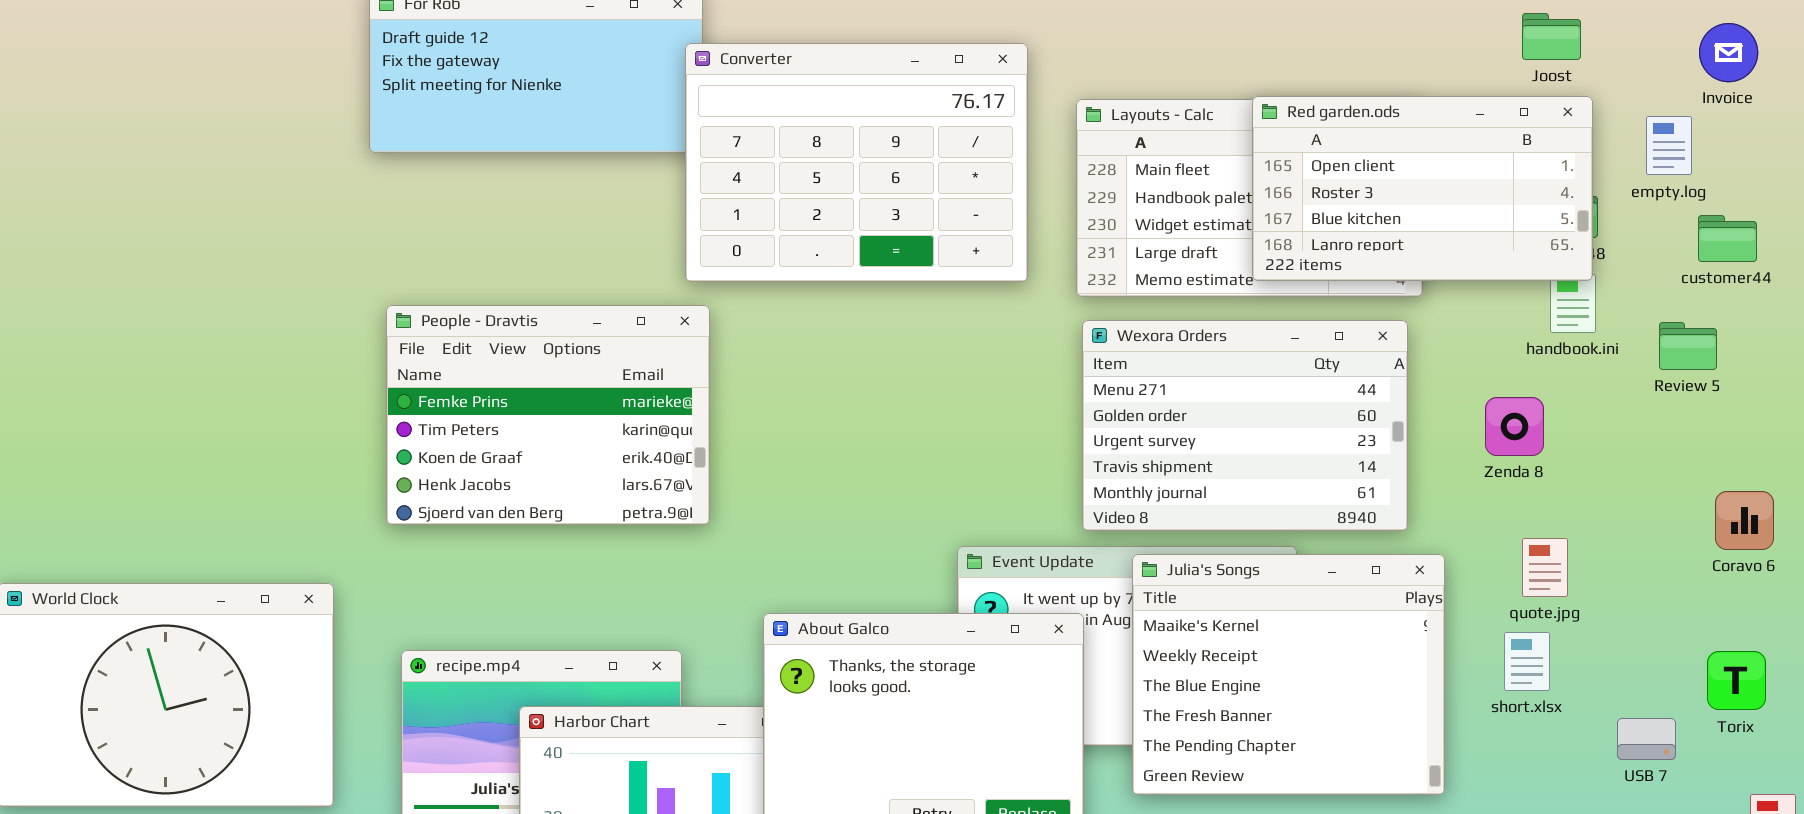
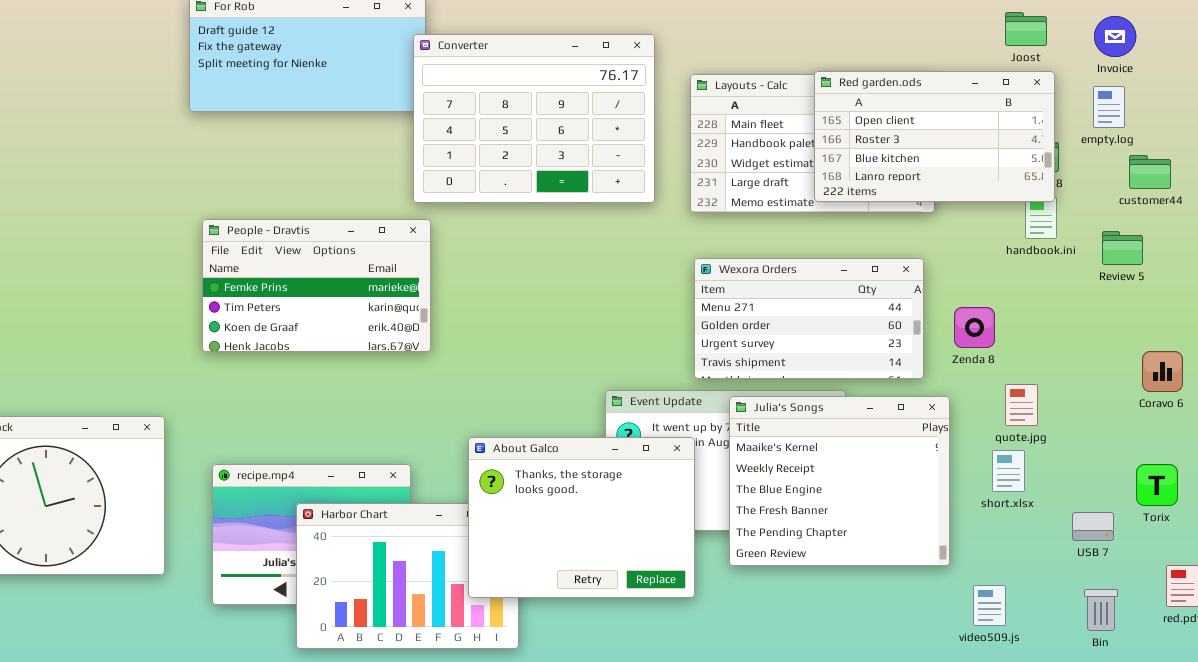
Invoice: [1699,23,1758,82] -> [1094,16,1136,57], moved
People - Dravtis: [386,305,710,525] -> [202,219,431,352], resized
Wexora Orders: [1082,320,1408,531] -> [694,258,924,379], resized
Zenda 8: [1485,397,1544,456] -> [954,307,995,348], moved

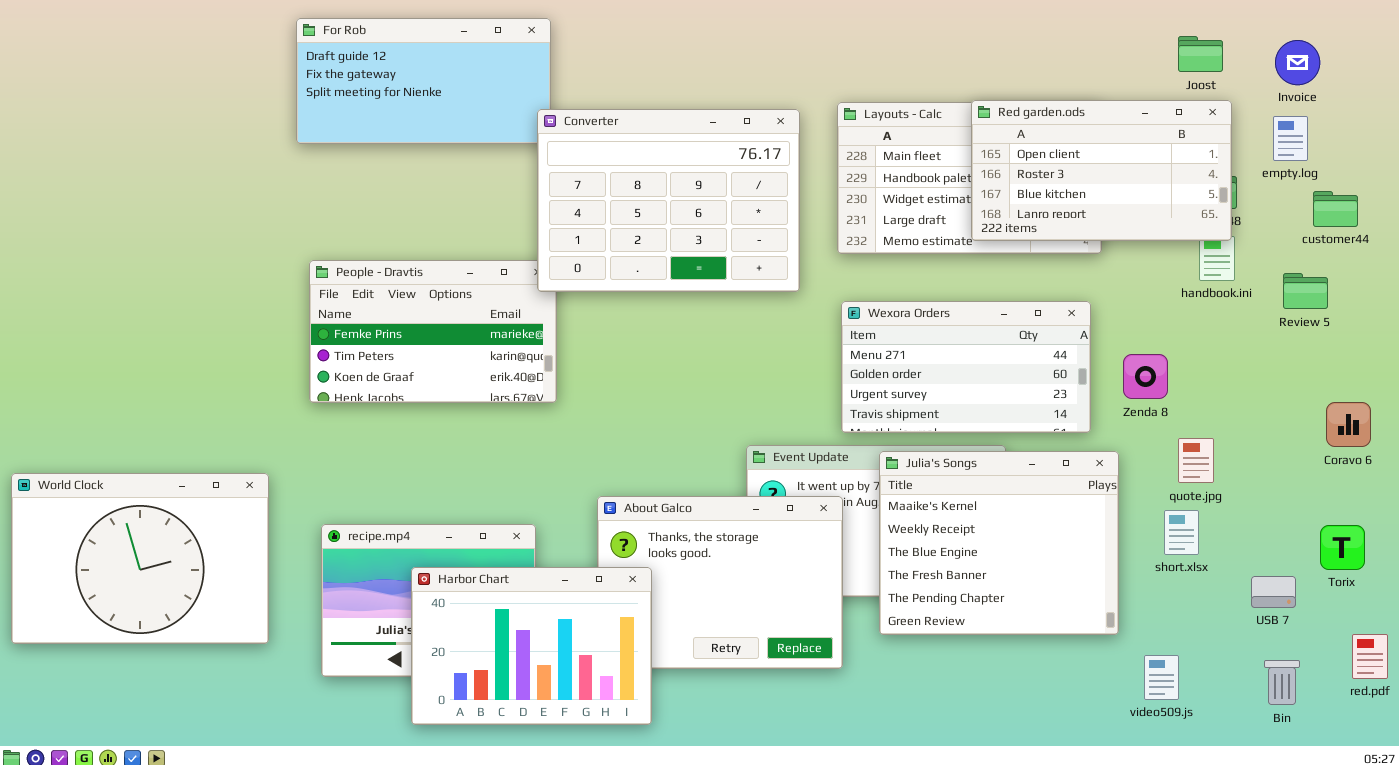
Converter: [413,34,655,203] -> [537,109,800,292], moved
Harbor Chart: [296,503,519,649] -> [411,567,652,725], raised

